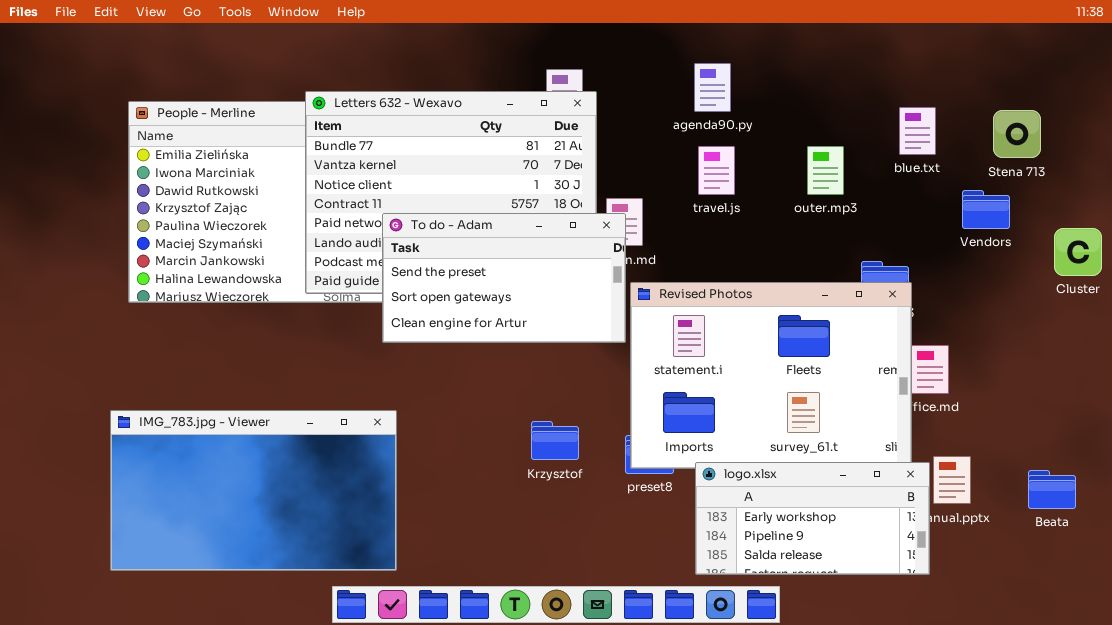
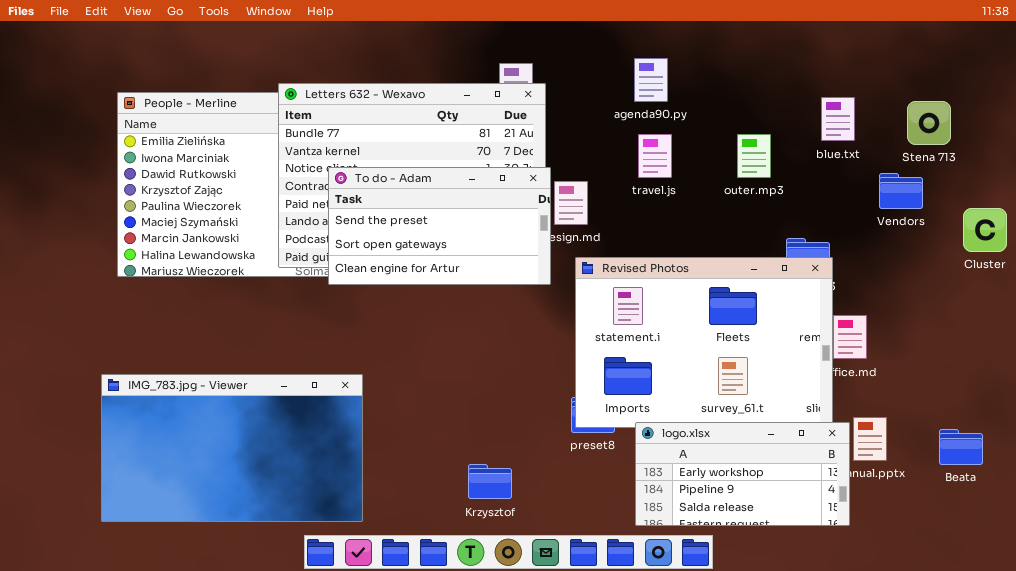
To do - Adam: [382,213,626,343] -> [328,167,551,285], moved
Krzysztof: [531,421,579,460] -> [468,464,512,499], moved

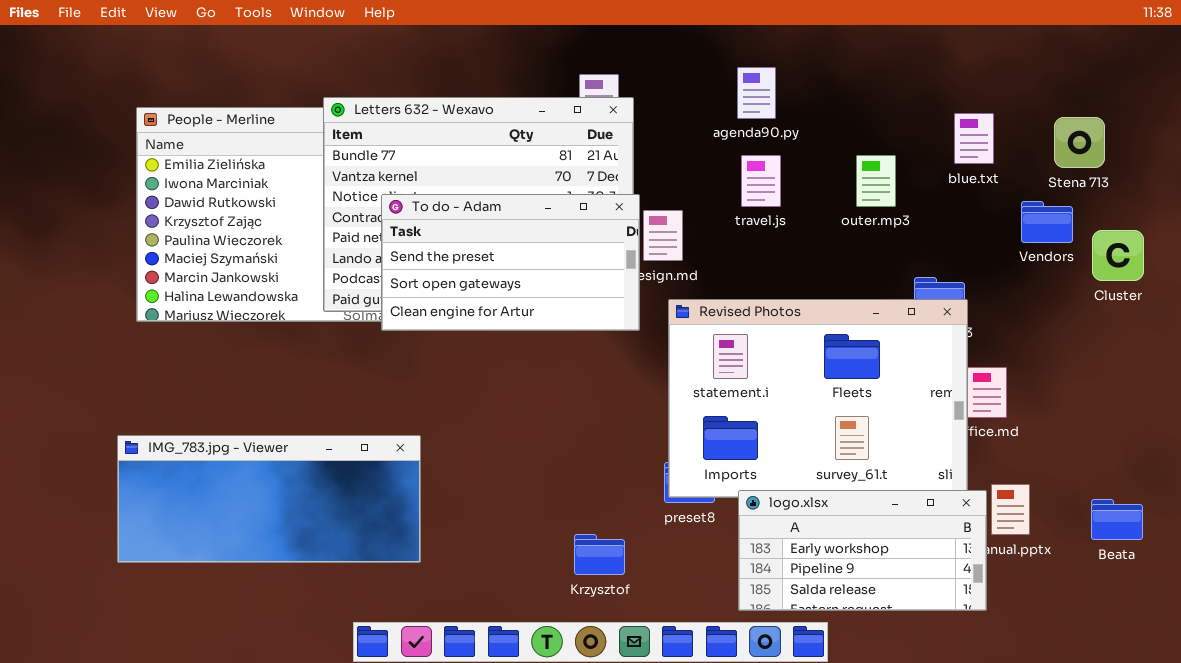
Cluster: [963,208,1007,252] -> [1092,230,1144,281], moved
IMG_783.jpg - Viewer: [101,374,363,522] -> [117,435,421,563], resized
Krzysztof: [468,464,512,499] -> [574,534,625,575], moved

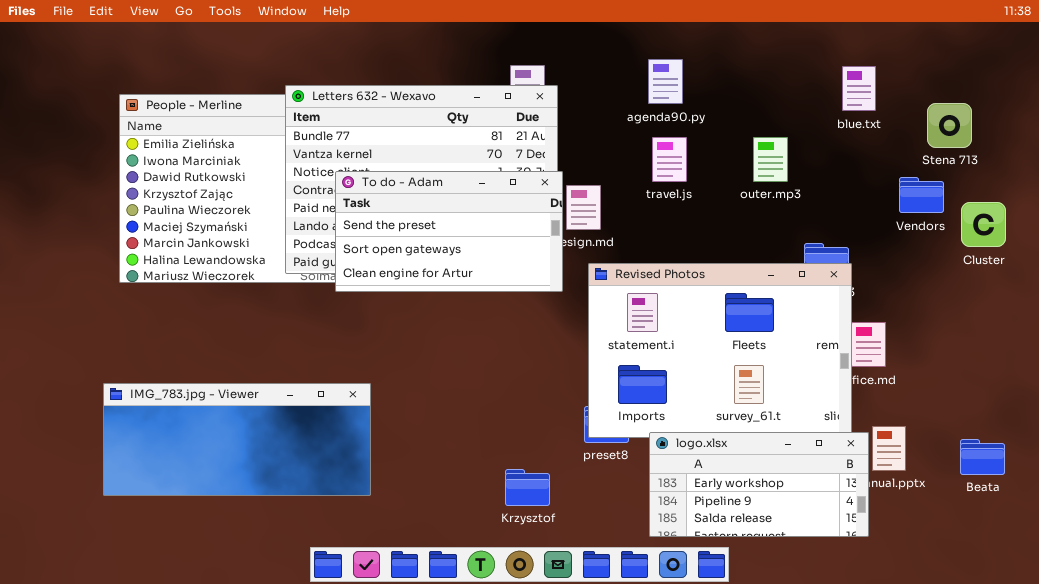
blue.txt: [954,113,994,164] -> [842,66,876,111], moved

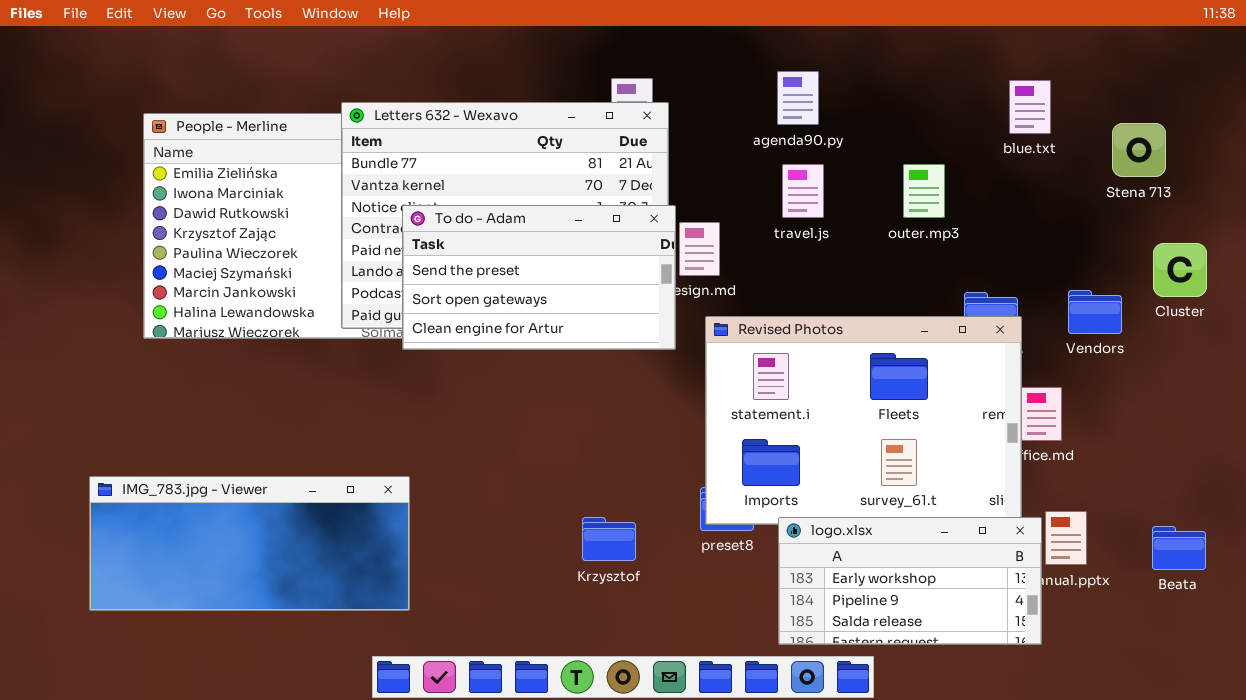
Vendors: [899,177,944,213] -> [1068,290,1122,334], moved
IMG_783.jpg - Viewer: [103,383,371,496] -> [89,476,410,611], moved
Krzysztof: [505,469,550,506] -> [582,517,636,561], moved

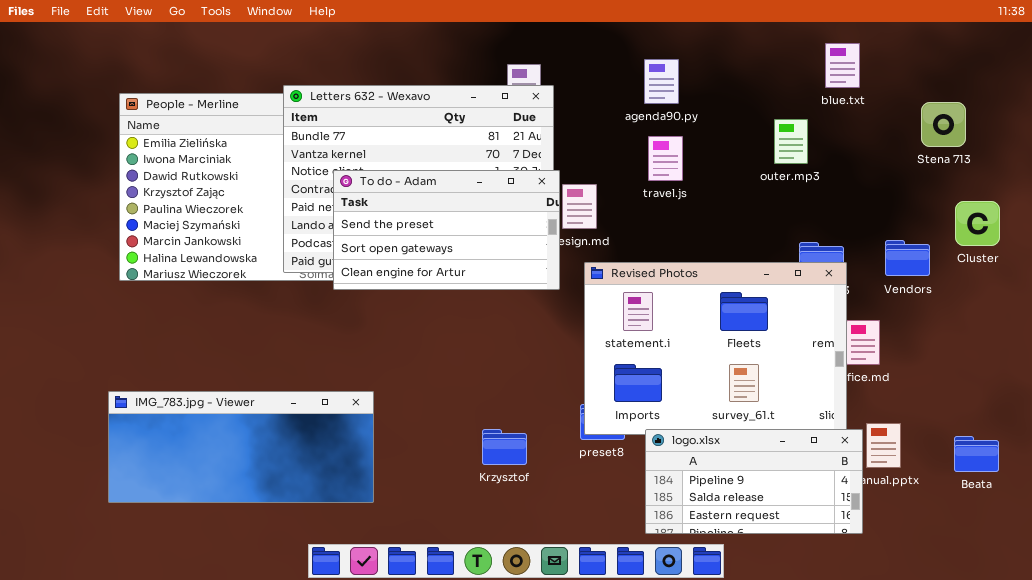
blue.txt: [1009,80,1051,134] -> [825,43,860,88], moved
outer.mp3: [903,164,945,218] -> [774,119,808,164], moved
IMG_783.jpg - Viewer: [89,476,410,611] -> [108,391,374,503], moved
logo.xlsx: [778,517,1042,645] -> [645,429,863,534], scrolled down 1 row

